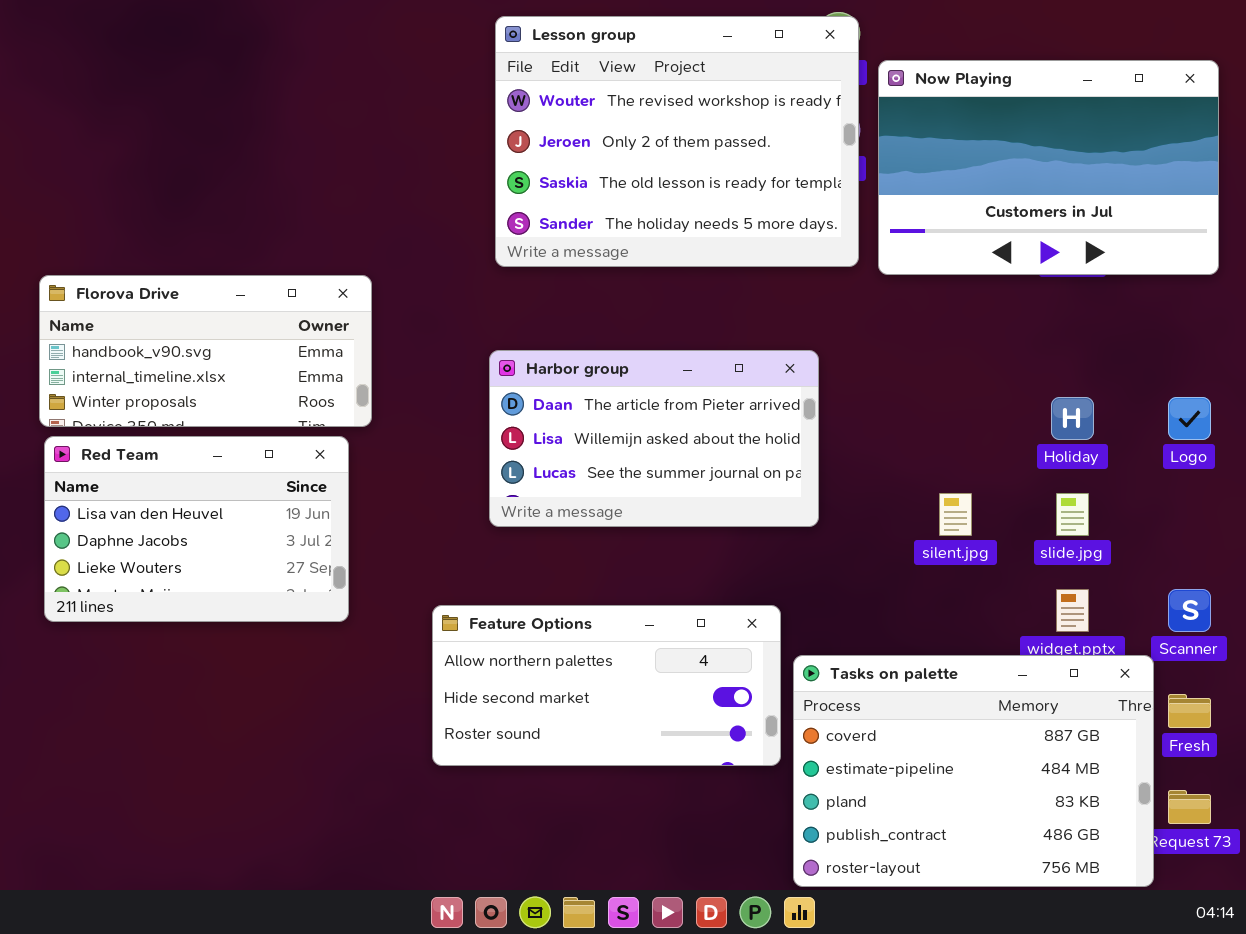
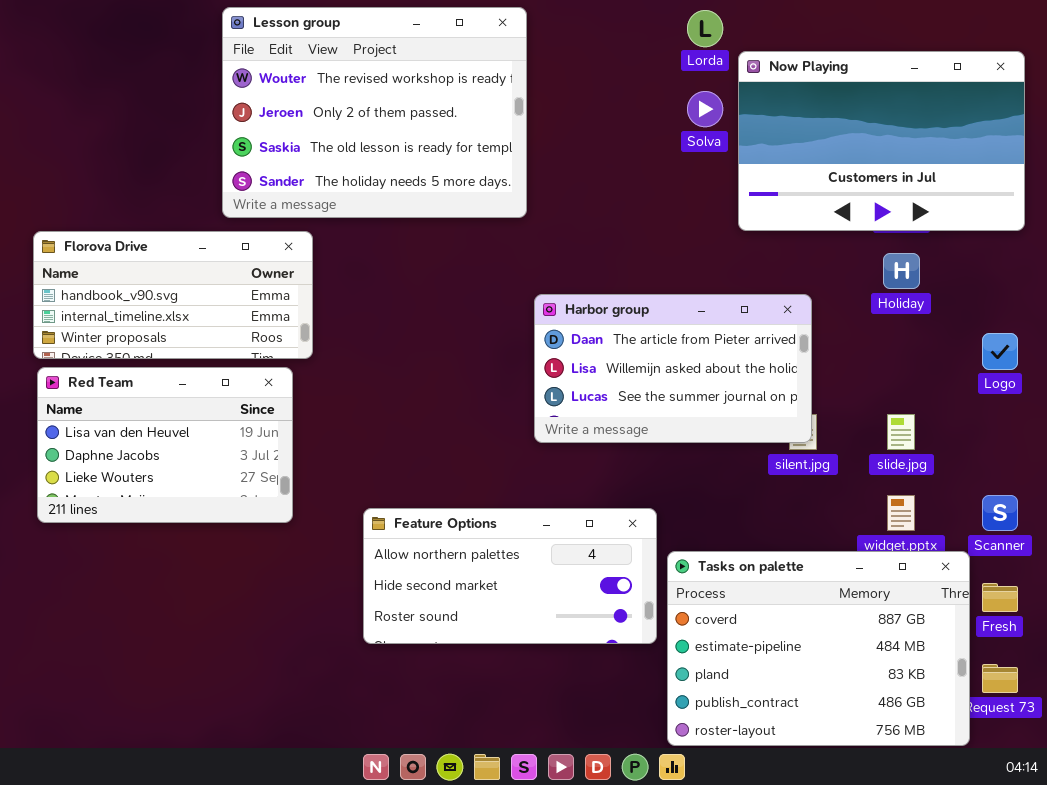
Lesson group: [495,16,859,267] -> [222,7,527,218], moved
Harbor group: [489,350,819,527] -> [534,294,812,443], moved
Holiday: [1051,397,1094,440] -> [883,253,920,289], moved

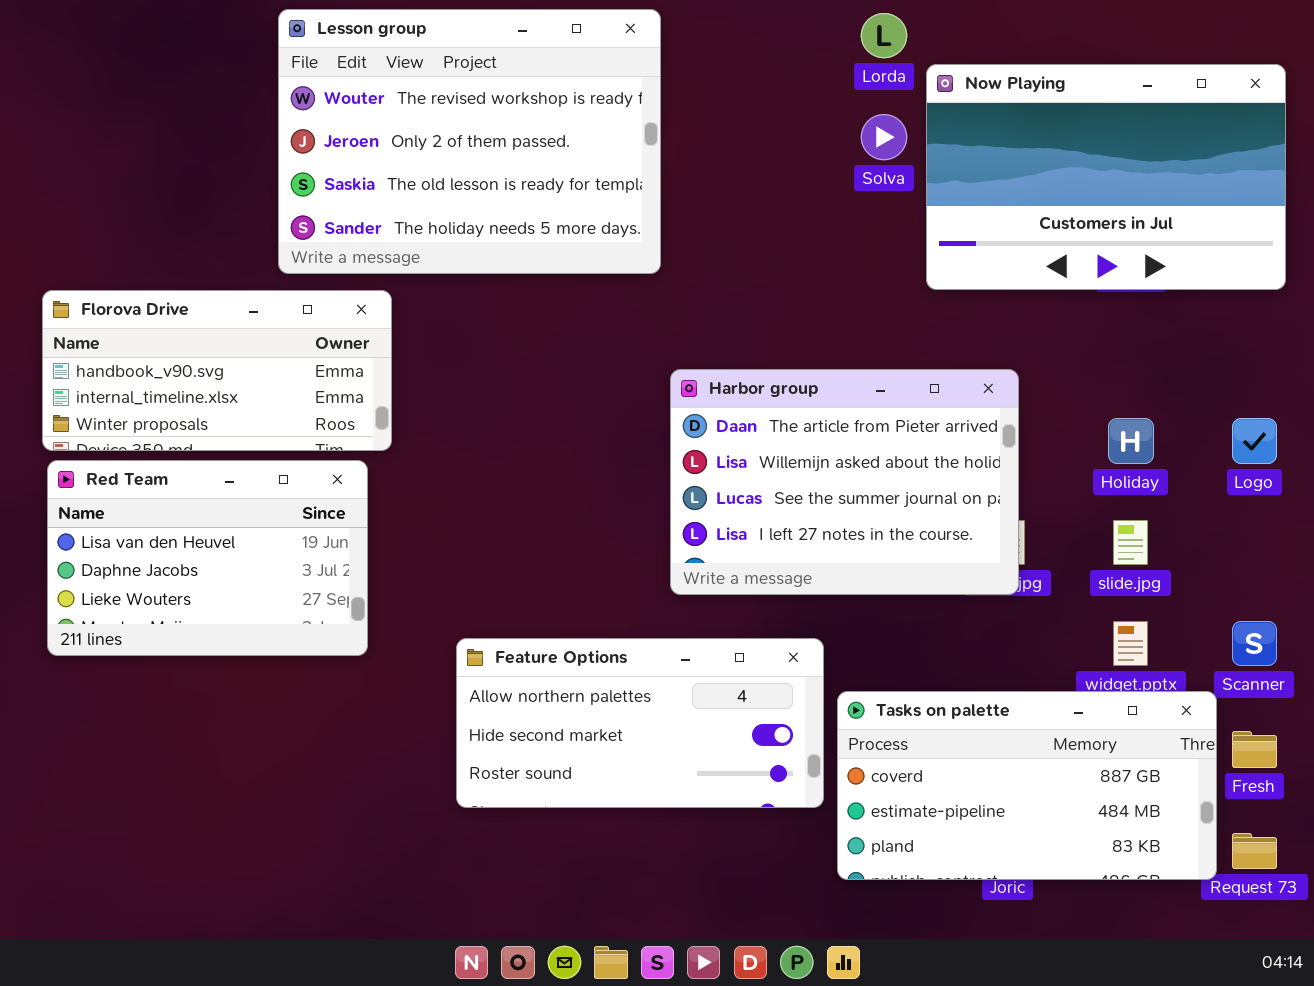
Holiday: [883,253,920,289] -> [1108,418,1154,464], moved
Harbor group: [534,294,812,443] -> [670,369,1019,595], resized
Tasks on palette: [667,551,970,746] -> [837,691,1217,880], resized

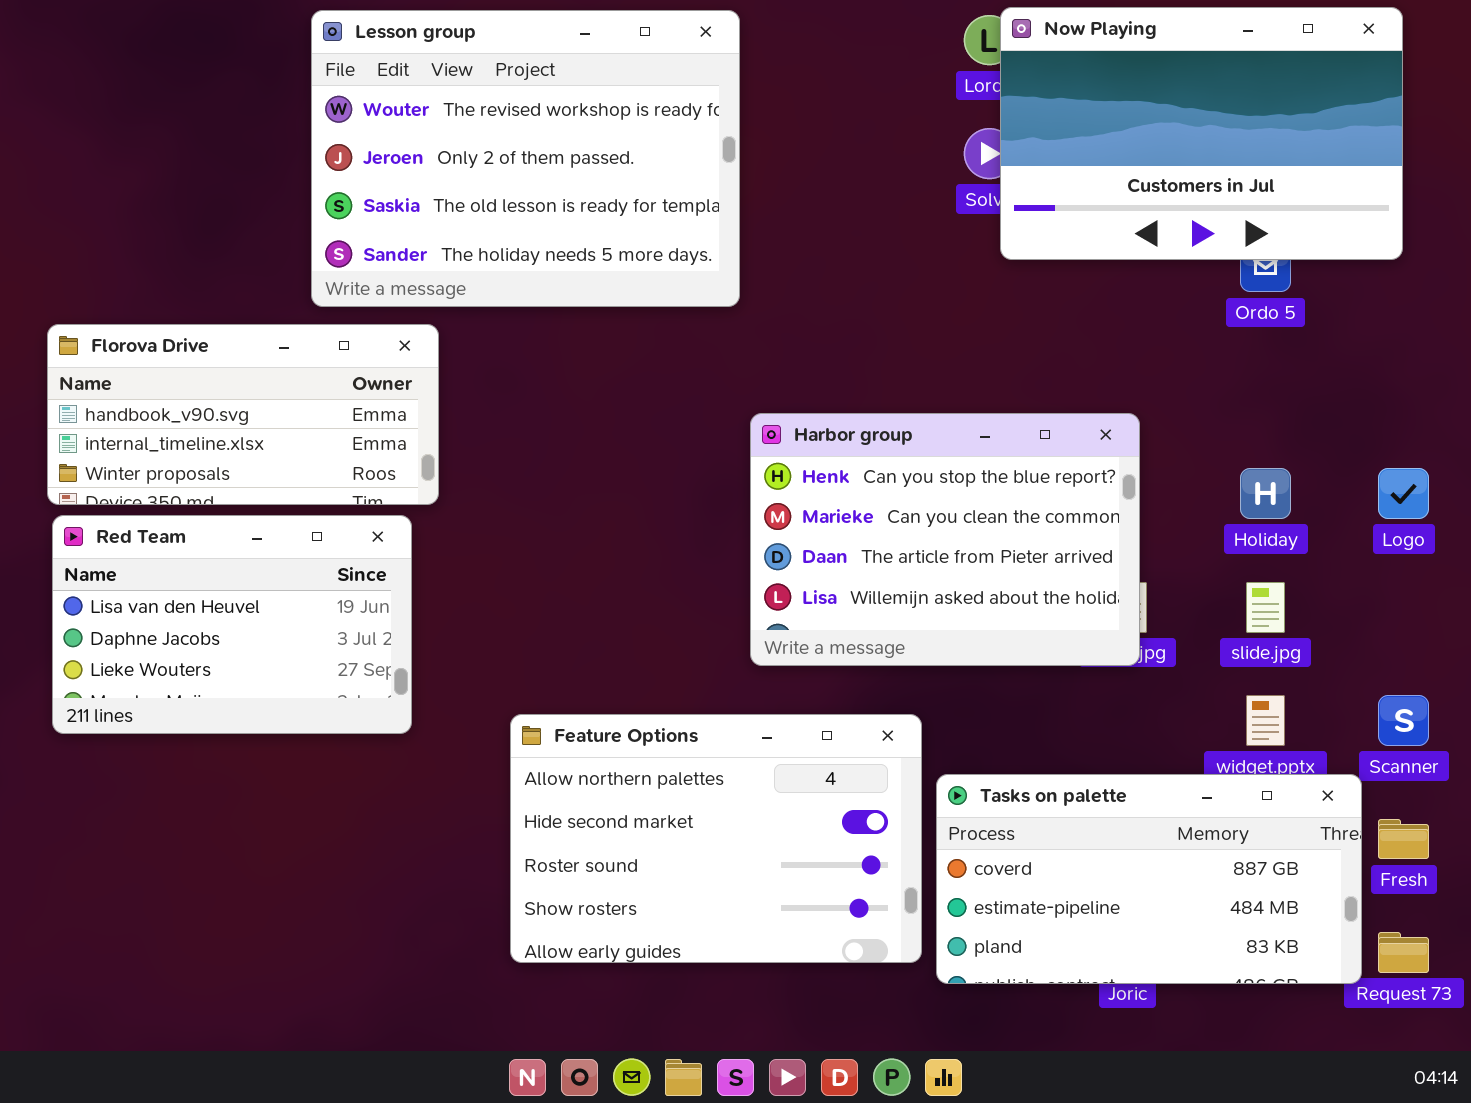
Now Playing: [926,64,1286,290] -> [1000,7,1403,260], moved
Harbor group: [670,369,1019,595] -> [750,413,1140,666], scrolled up 2 rows
Feature Options: [456,638,824,808] -> [510,714,922,963], resized

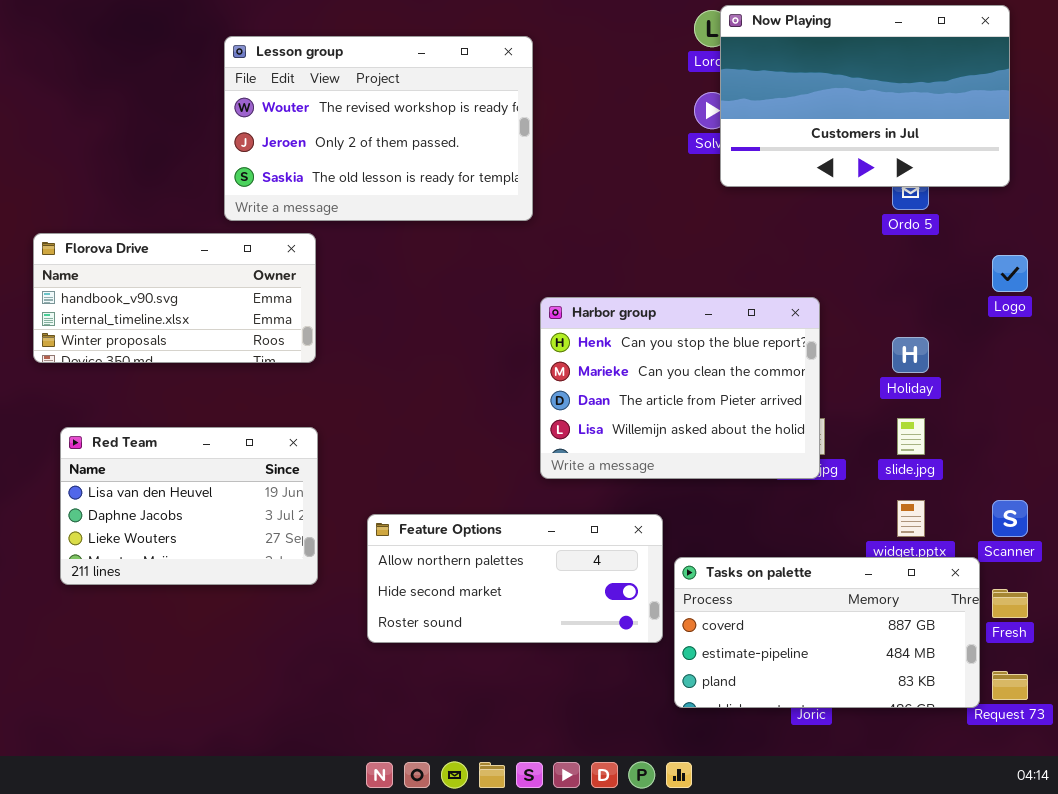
Lesson group: [311,10,740,307] -> [224,36,533,221], resized
Logo: [1378,468,1429,519] -> [992,255,1028,292], moved
Red Team: [52,515,412,734] -> [60,427,318,585], moved
Feature Options: [510,714,922,963] -> [367,514,663,643], resized

